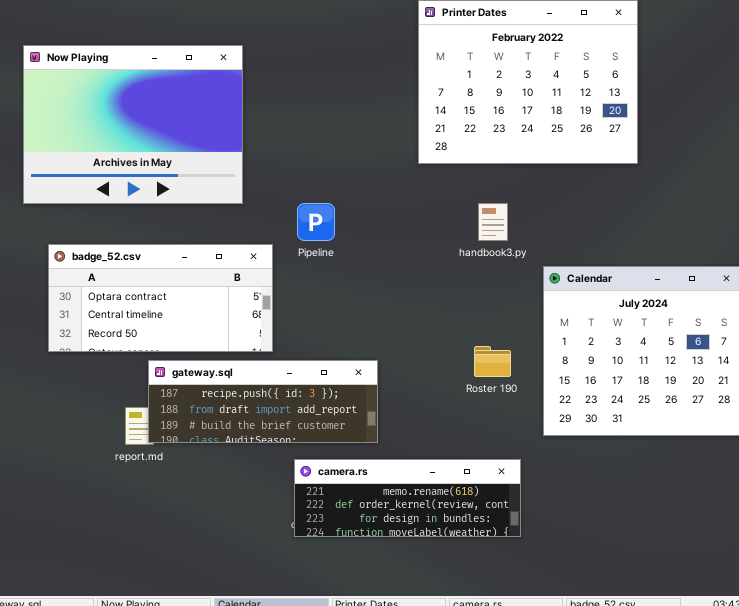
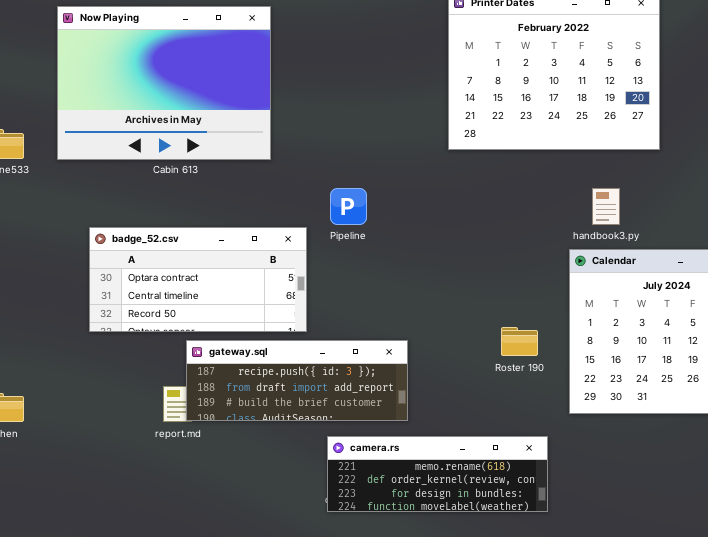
Now Playing: [23,45,243,204] -> [57,6,271,160], moved
handbook3.py: [478,203,508,241] -> [592,188,620,225], moved

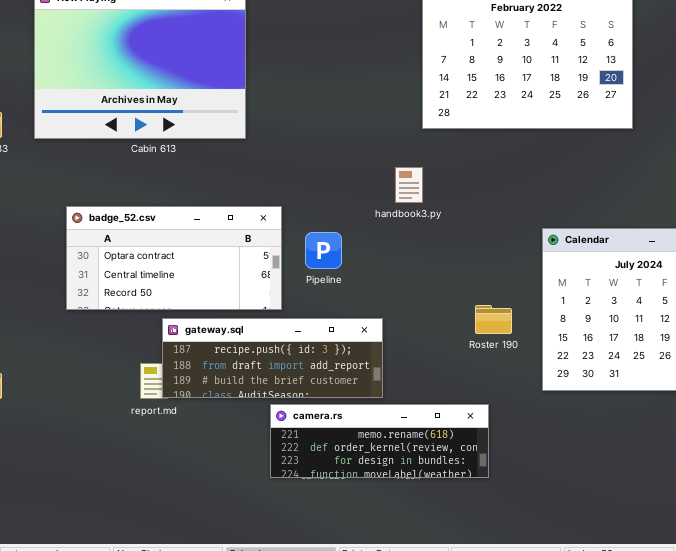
Pipeline: [330,188,367,225] -> [305,232,342,269], moved
handbook3.py: [592,188,620,225] -> [395,167,423,203], moved
camera.rs: [327,436,548,512] -> [270,404,489,478], moved

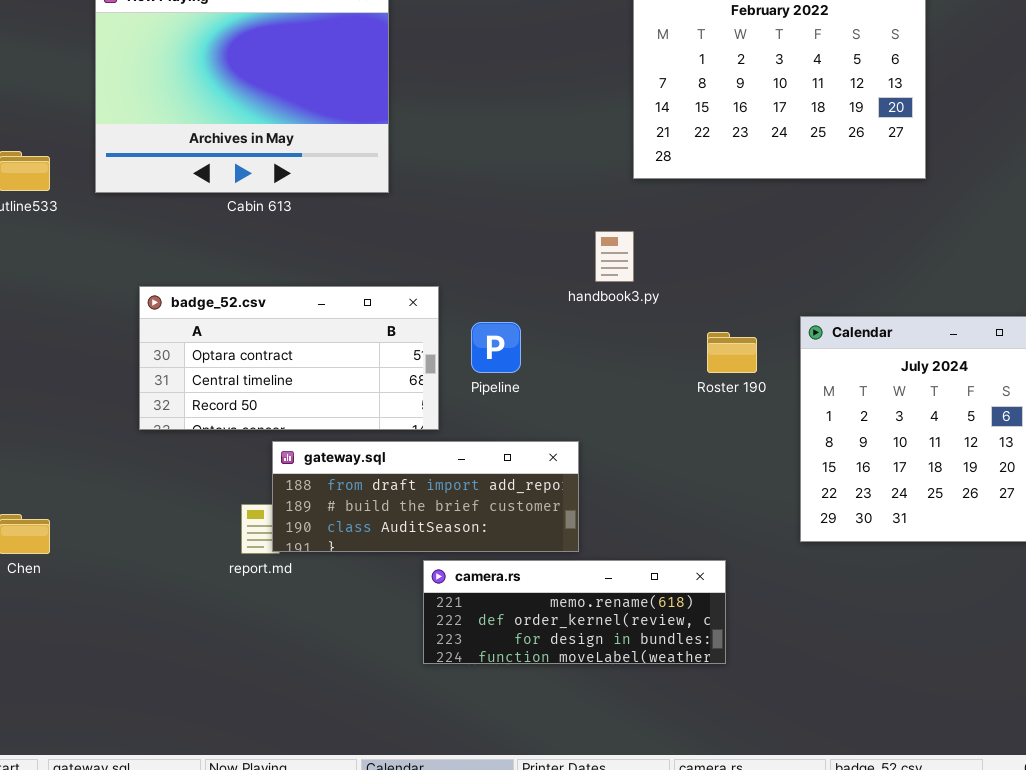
Roster 190: [475,305,512,334] -> [707,332,757,373], moved
gateway.sql: [162,318,383,398] -> [272,441,579,552], scrolled down 1 row

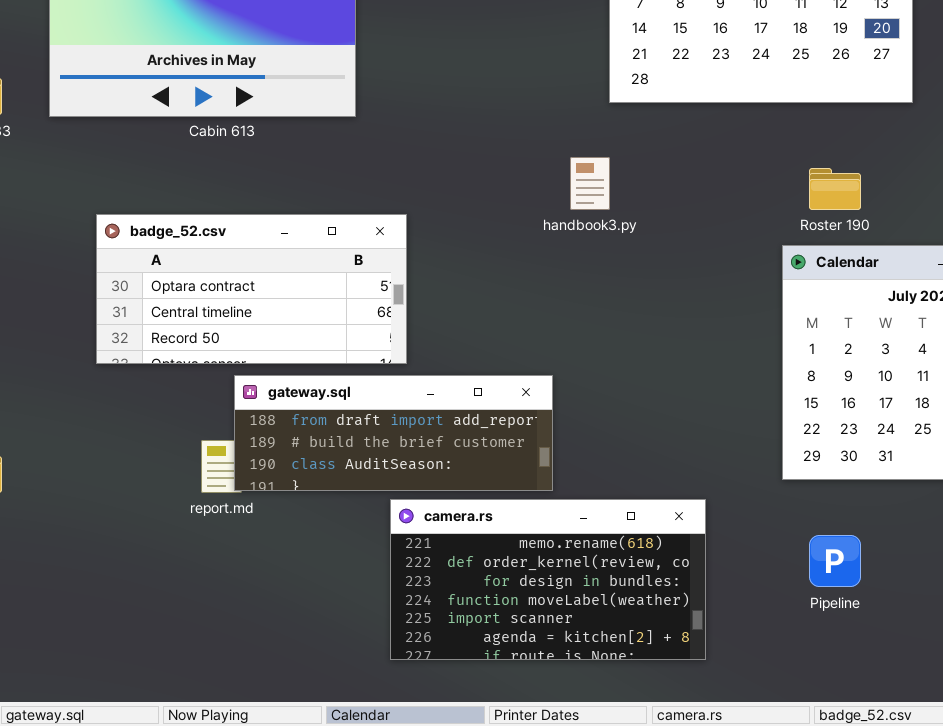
Pipeline: [471,322,521,373] -> [809,535,861,587], moved
Roster 190: [707,332,757,373] -> [809,168,861,210], moved
camera.rs: [423,560,726,664] -> [390,499,706,660], resized

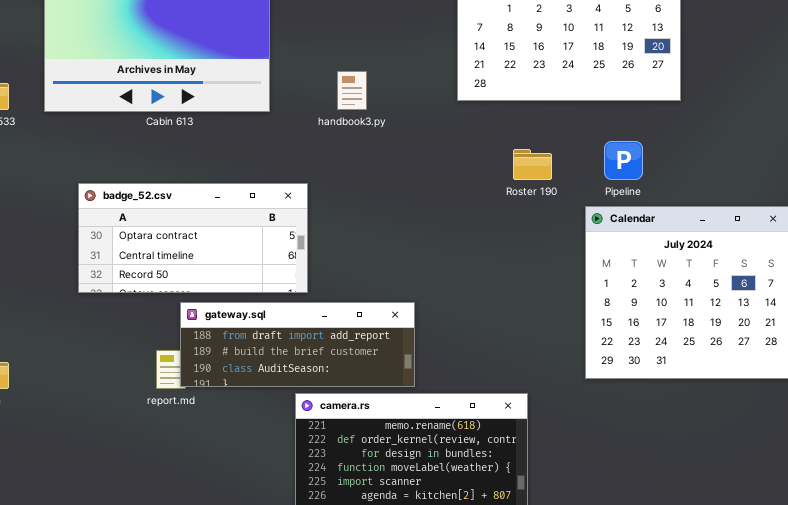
handbook3.py: [570,157,610,210] -> [337,71,367,110], moved
Roster 190: [809,168,861,210] -> [513,149,552,180], moved
Pipeline: [809,535,861,587] -> [604,141,643,180], moved

